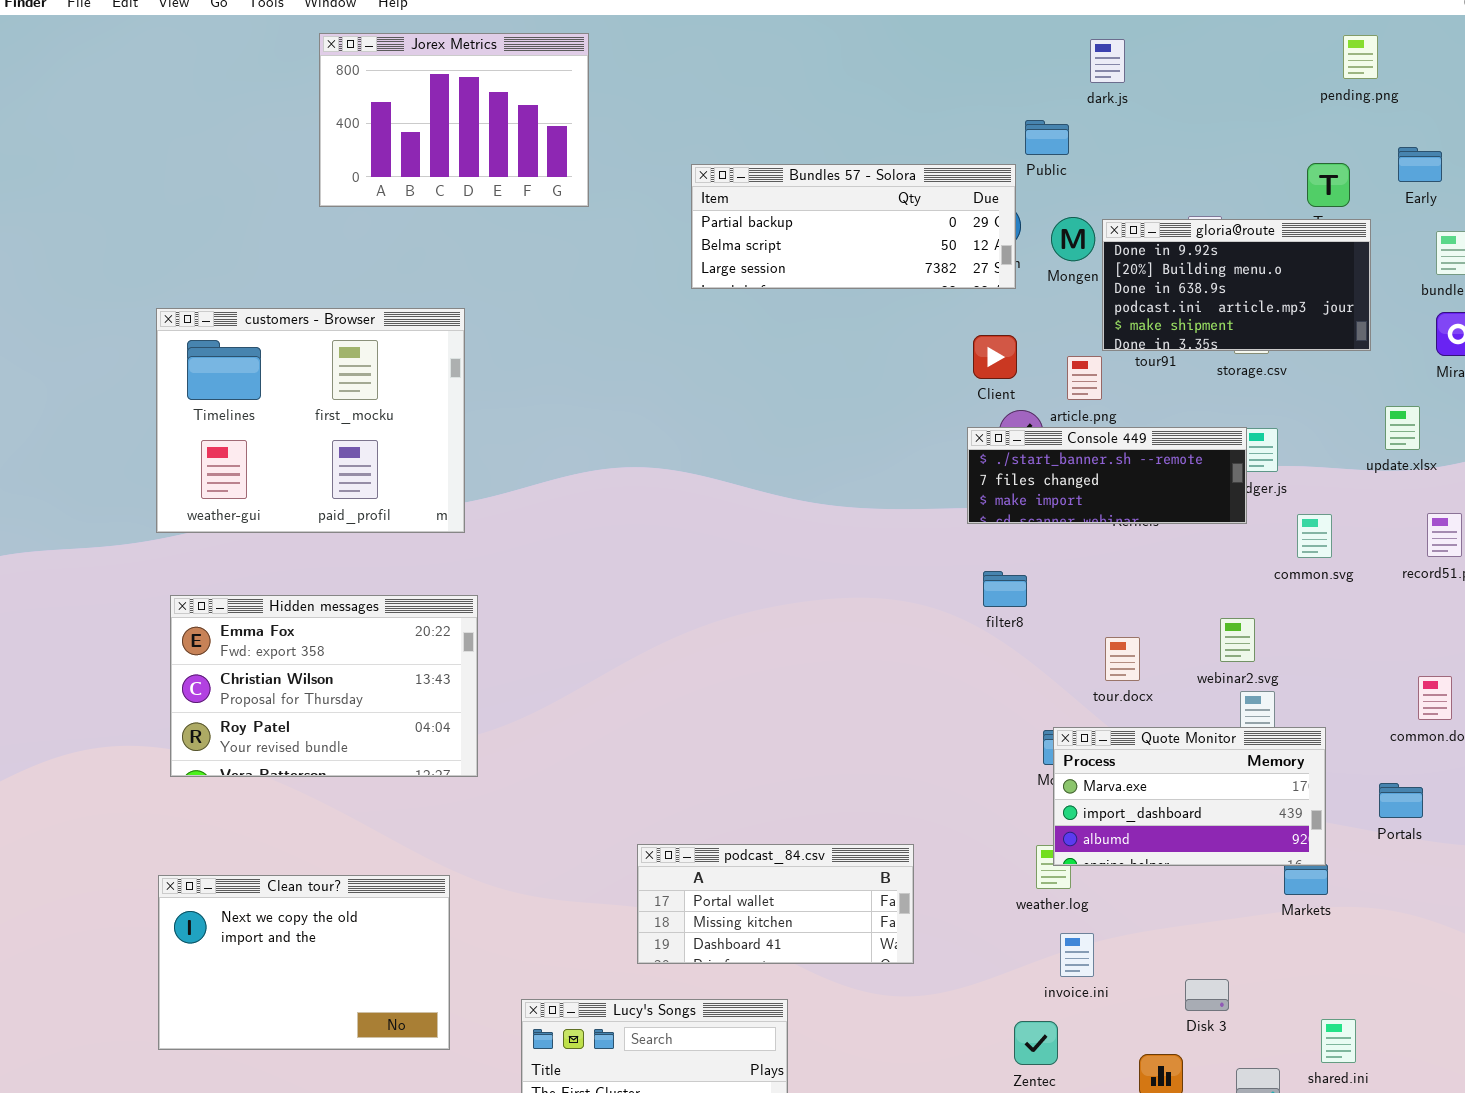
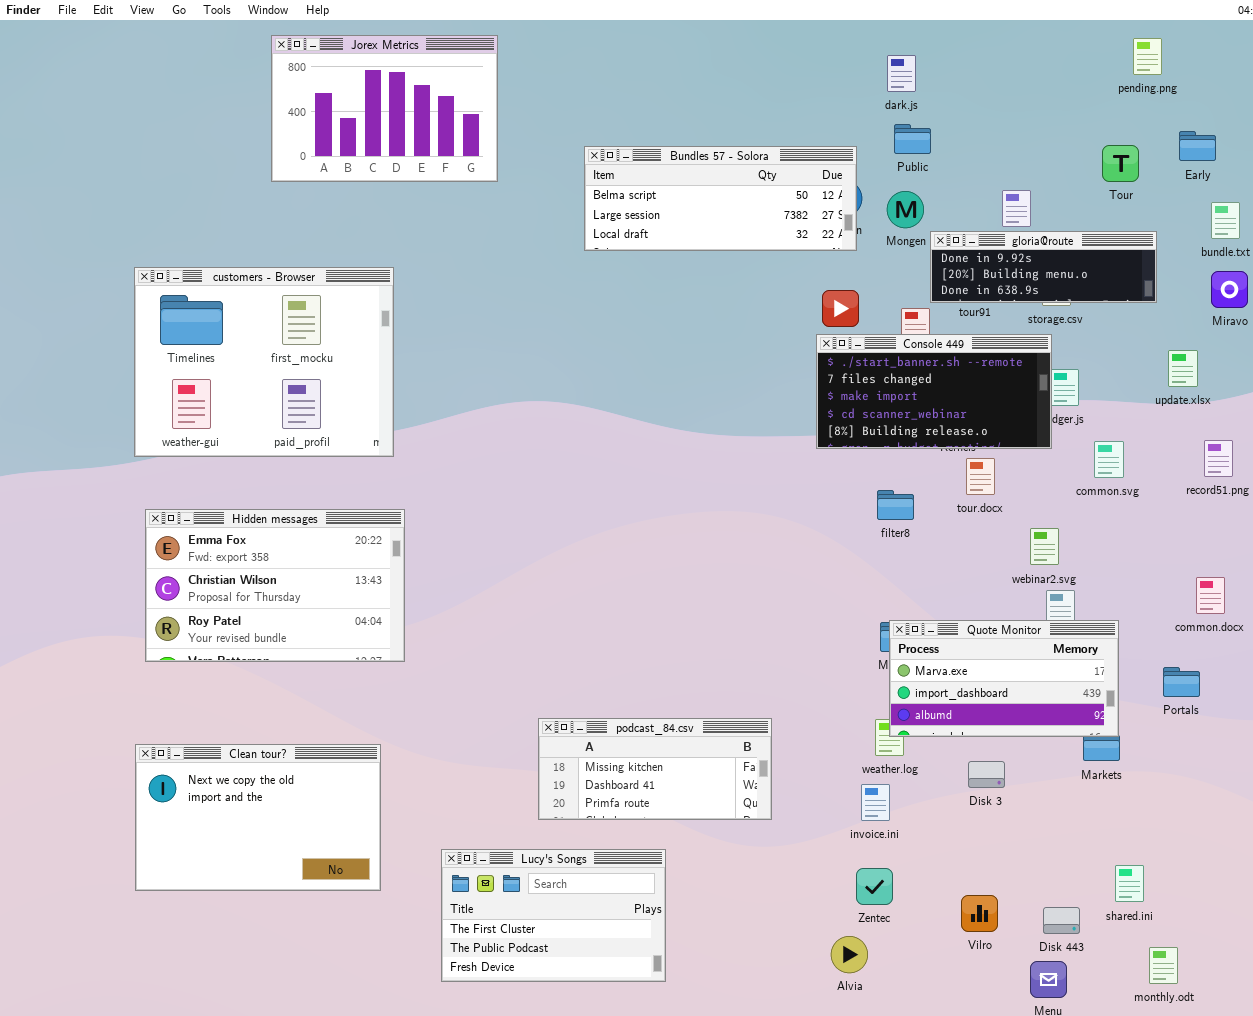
dark.js: [1090,39,1125,83] -> [887,55,916,92], moved
Public: [1025,120,1069,155] -> [894,124,931,154], moved
Bundles 57 - Solora: [691,164,1016,289] -> [584,146,857,251], scrolled down 1 row
gloria@route: [1102,219,1371,351] -> [930,231,1157,303], resized
Console 449: [967,427,1247,524] -> [816,334,1052,449], resized
filter8: [983,571,1027,607] -> [877,490,914,520], moved
tour.docx: [1105,637,1140,681] -> [966,458,995,495], moved
podcast_84.csv: [637,844,914,964] -> [538,718,772,820], scrolled down 1 row
invoice.ini: [1060,933,1094,977] -> [861,784,890,821], moved
Disk 3: [1185,979,1229,1011] -> [968,761,1005,788], moved

